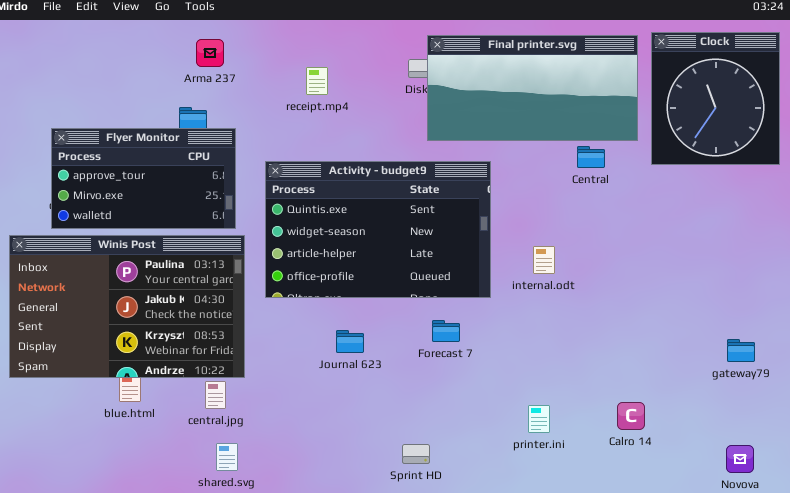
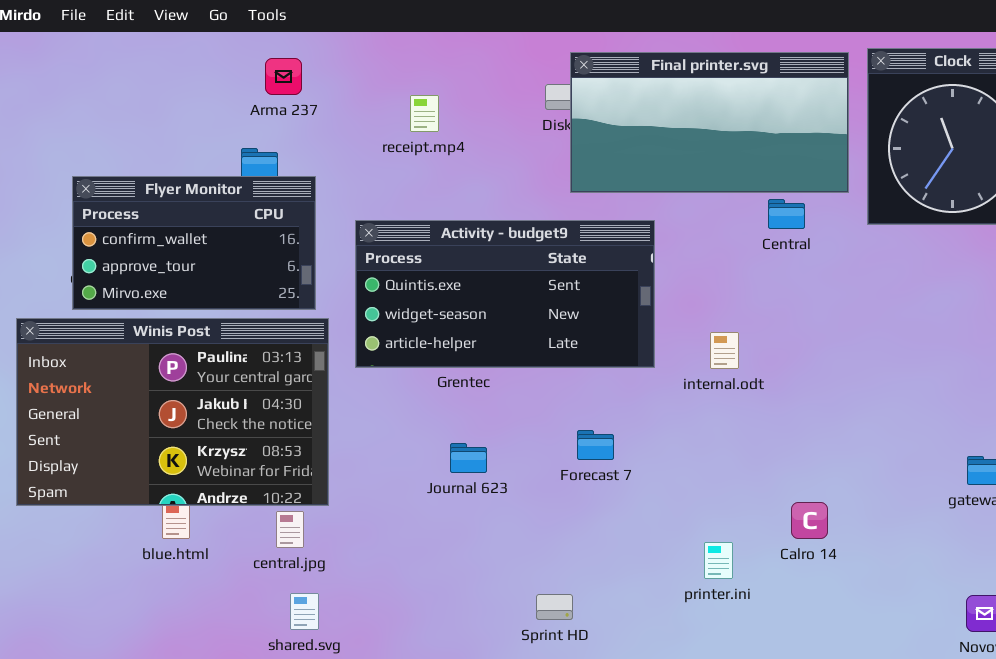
Flyer Monitor: [51,128,236,229] -> [72,176,316,310], scrolled up 1 row
Activity - budget9: [265,161,491,298] -> [355,220,655,368], resized
Calro 14: [617,402,645,430] -> [791,502,828,539], moved

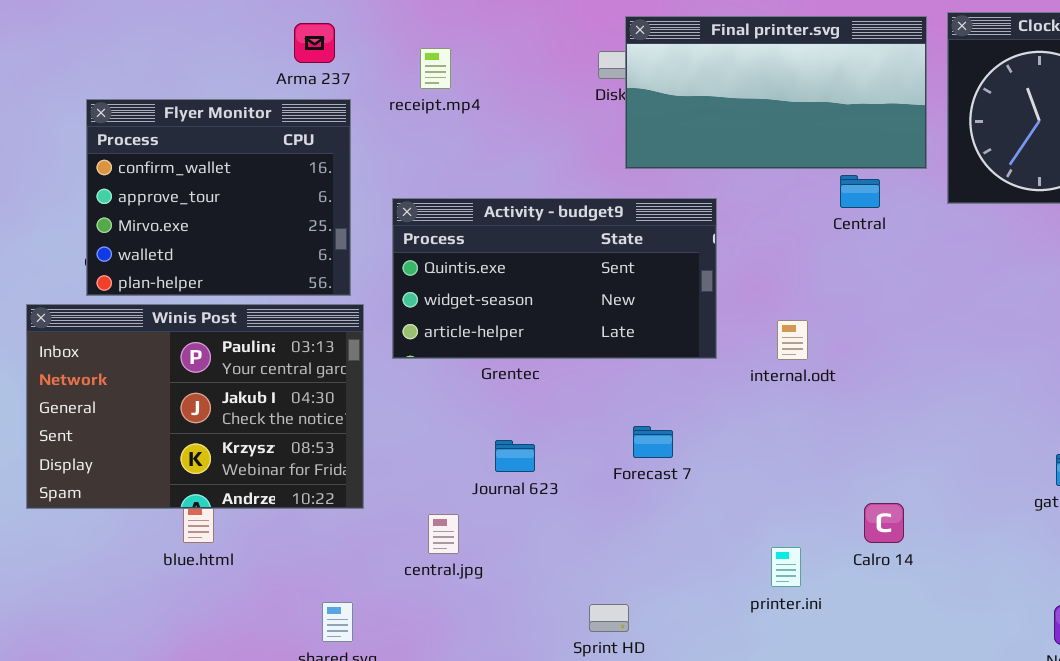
receipt.mp4: [410,95,439,132] -> [420,48,451,89], moved
Flyer Monitor: [72,176,316,310] -> [86,99,351,296], resized
central.jpg: [276,511,304,548] -> [428,514,459,554], moved

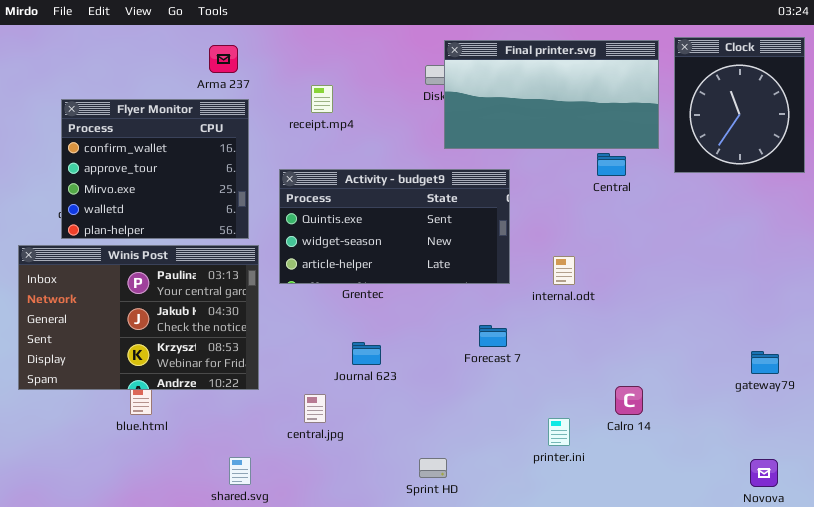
receipt.mp4: [420,48,451,89] -> [311,85,333,113], moved
Forecast 7: [633,426,673,458] -> [479,325,507,347], moved

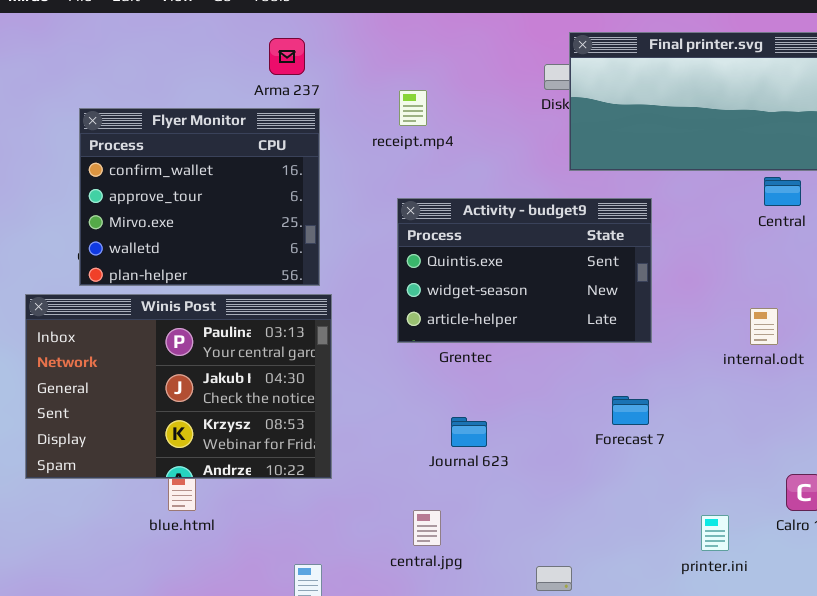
Activity - budget9: [279,169,510,284] -> [397,198,652,343], resized
internal.odt: [553,256,575,285] -> [750,308,778,345], moved
central.jpg: [304,394,326,423] -> [413,510,441,546], moved

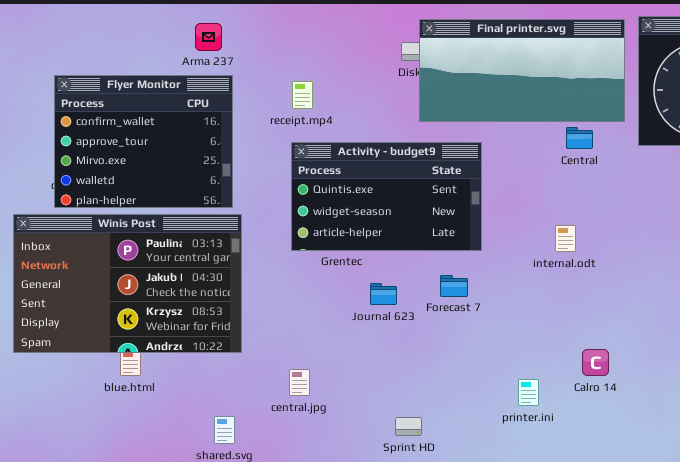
receipt.mp4: [399,90,427,126] -> [292,81,313,109], moved
Forecast 7: [612,396,649,425] -> [440,275,468,297], moved
Journal 623: [451,417,487,447] -> [370,283,397,305], moved
central.jpg: [413,510,441,546] -> [289,369,310,396], moved

